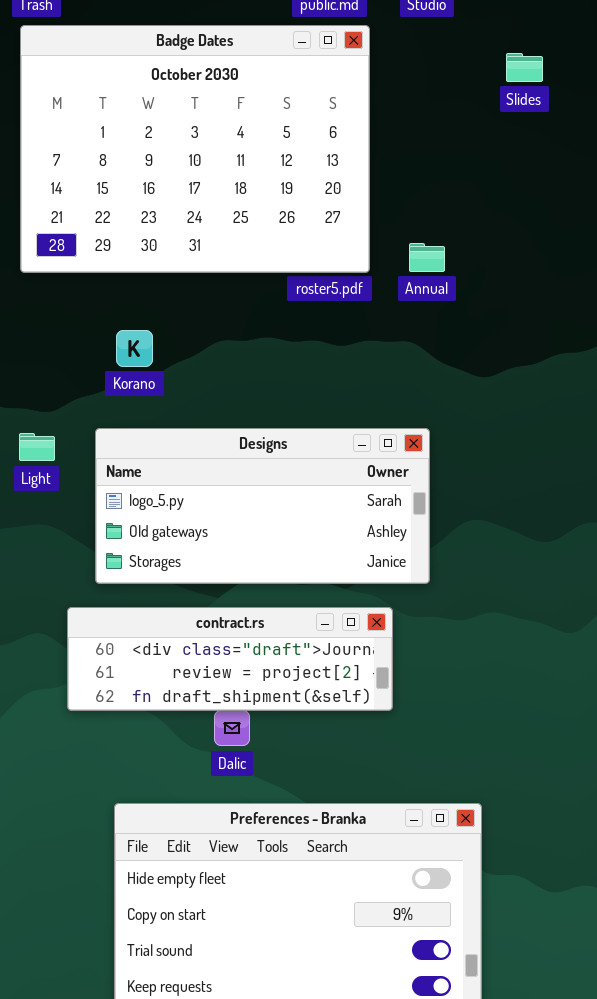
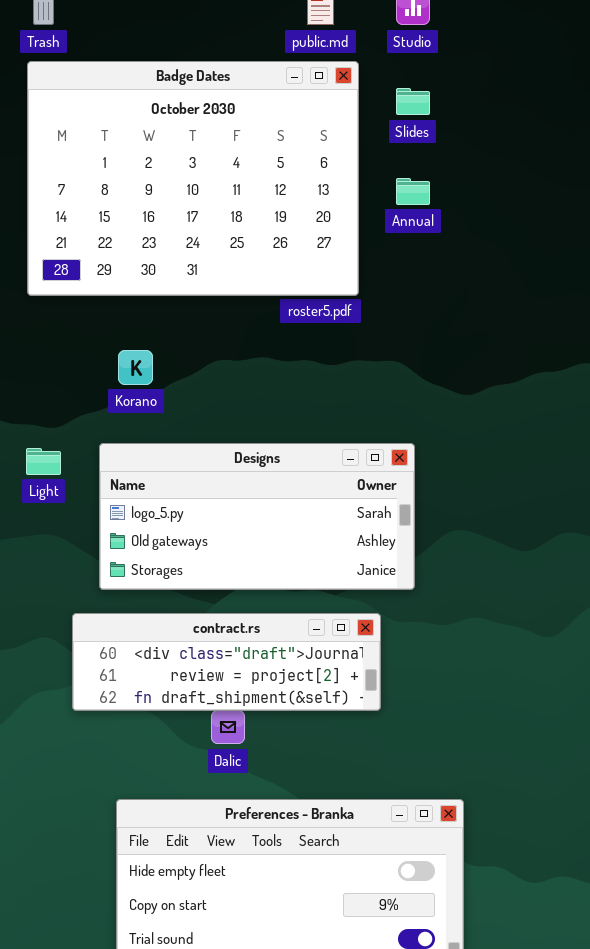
Slides: [506,53,543,82] -> [396,88,430,115], moved
Annual: [409,243,445,272] -> [396,178,430,205], moved

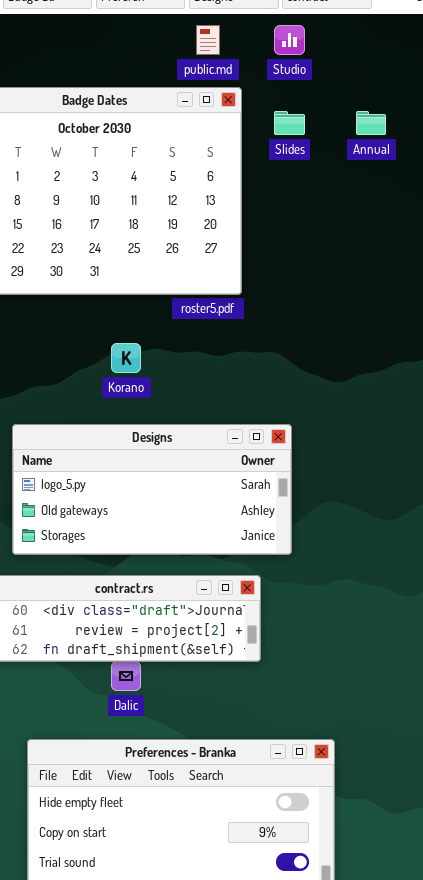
Annual: [396,178,430,205] -> [356,111,386,135], moved
Korano: [118,350,153,385] -> [111,343,141,373], moved

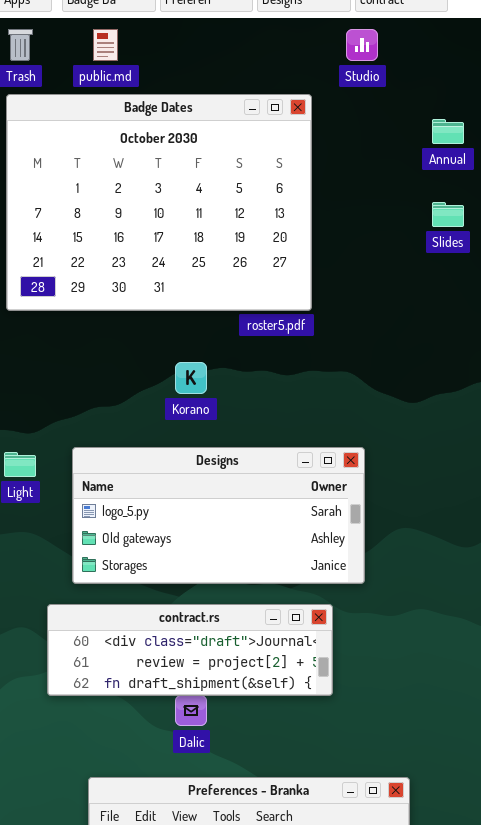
public.md: [196,25,220,55] -> [93,29,118,61], moved
Slides: [274,111,305,135] -> [432,202,464,227], moved

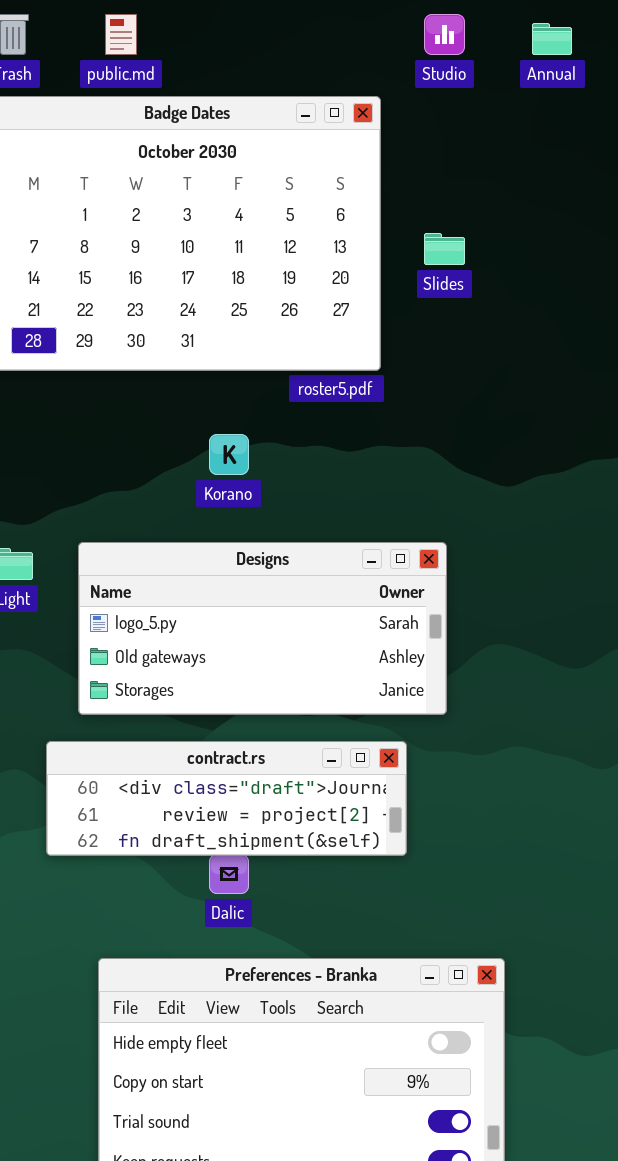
Annual: [432,119,464,144] -> [532,23,572,55], moved
Slides: [432,202,464,227] -> [424,233,465,265], moved

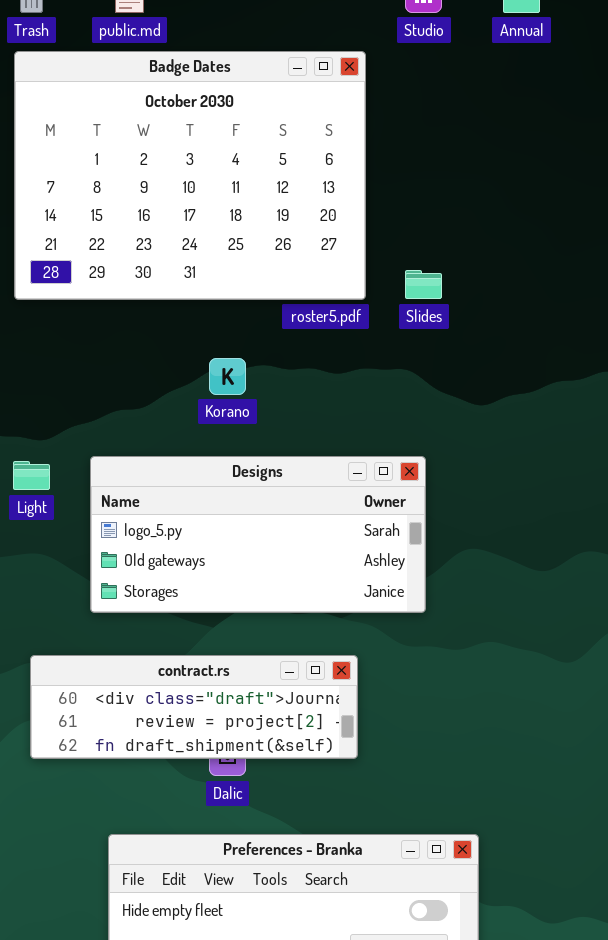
Slides: [424,233,465,265] -> [405,270,442,299], moved
contract.rs: [46,741,407,856] -> [30,655,358,759], moved

